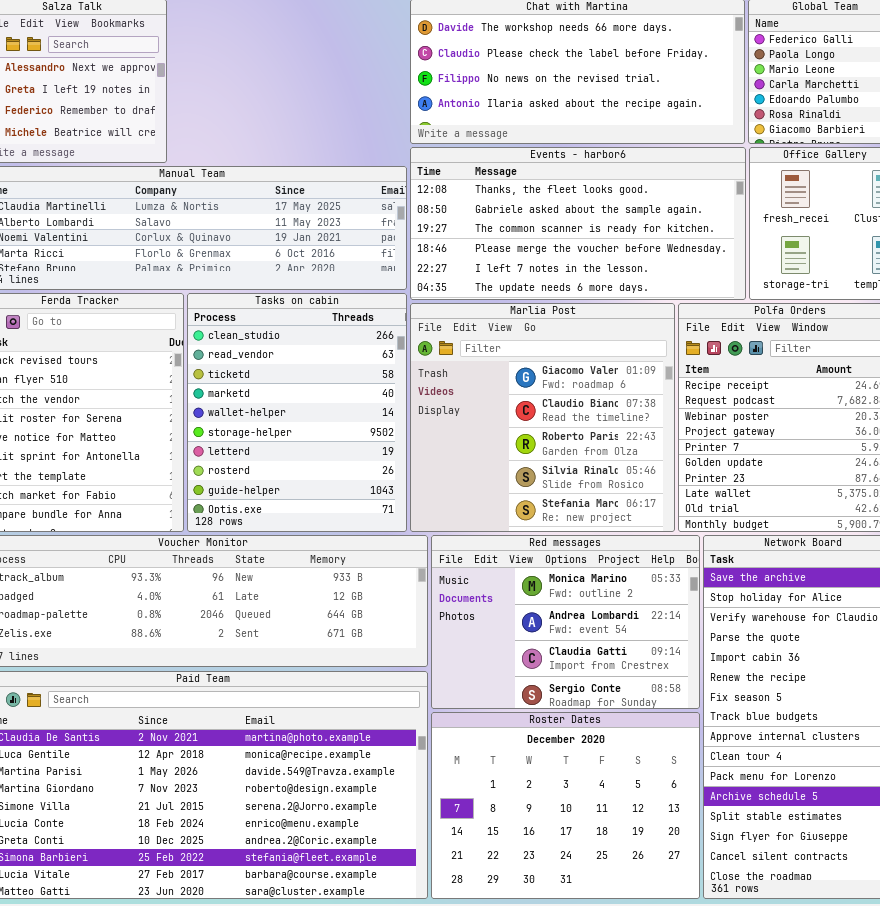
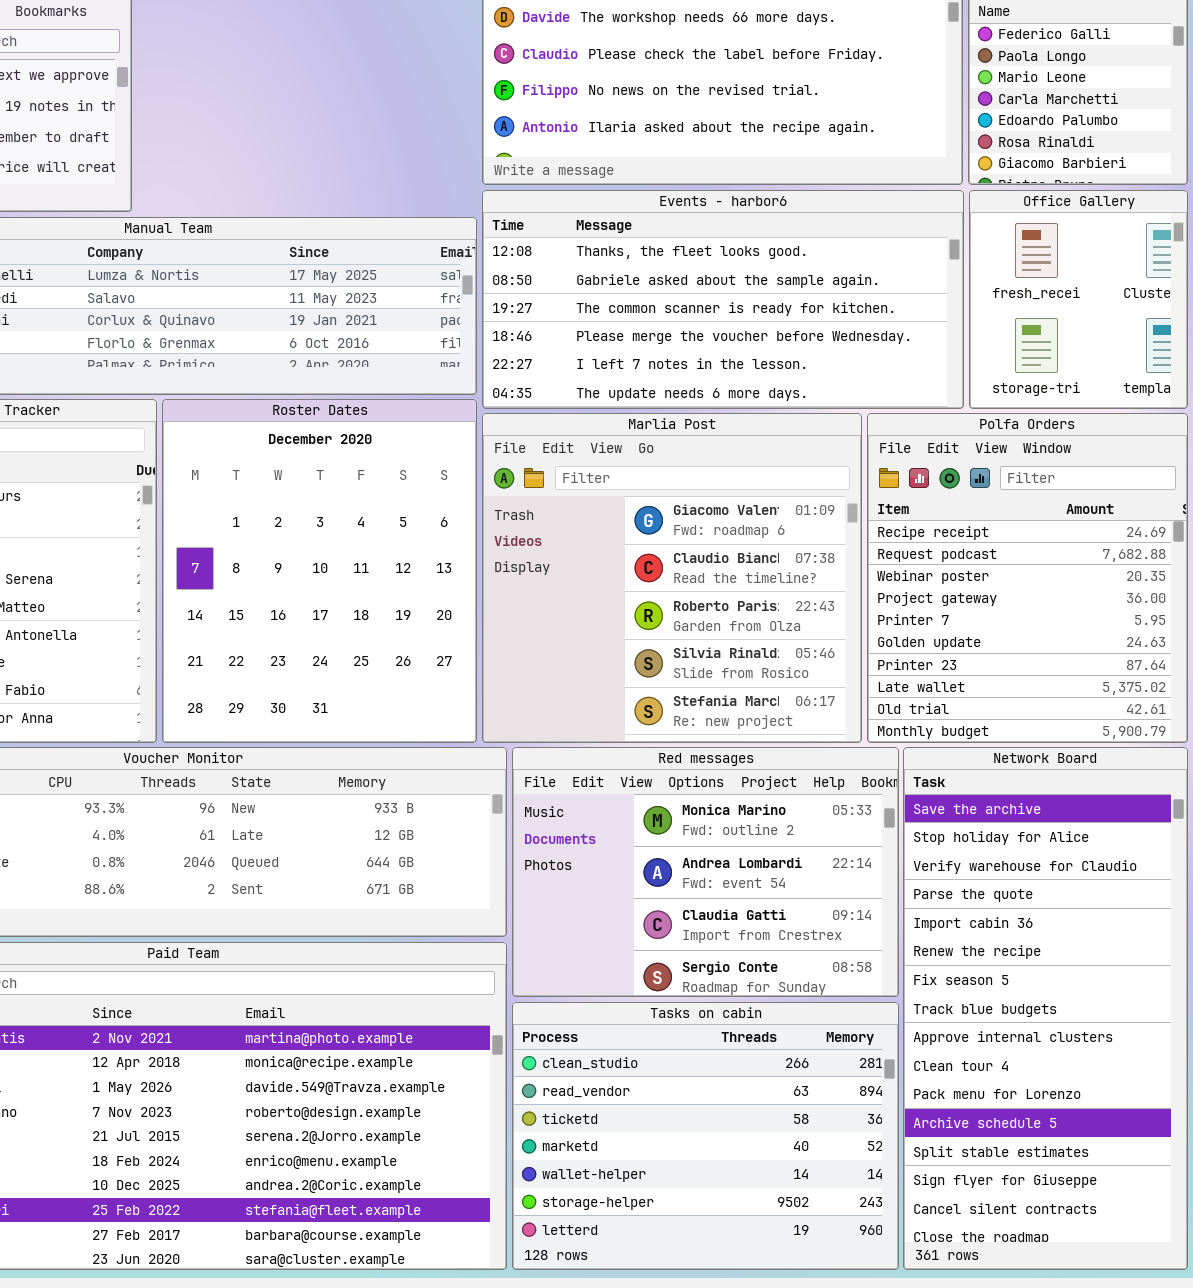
Tasks on cabin: [187,293,407,532] -> [512,1002,899,1270], moved, resized
Roster Dates: [431,712,700,899] -> [162,399,477,743], moved, resized

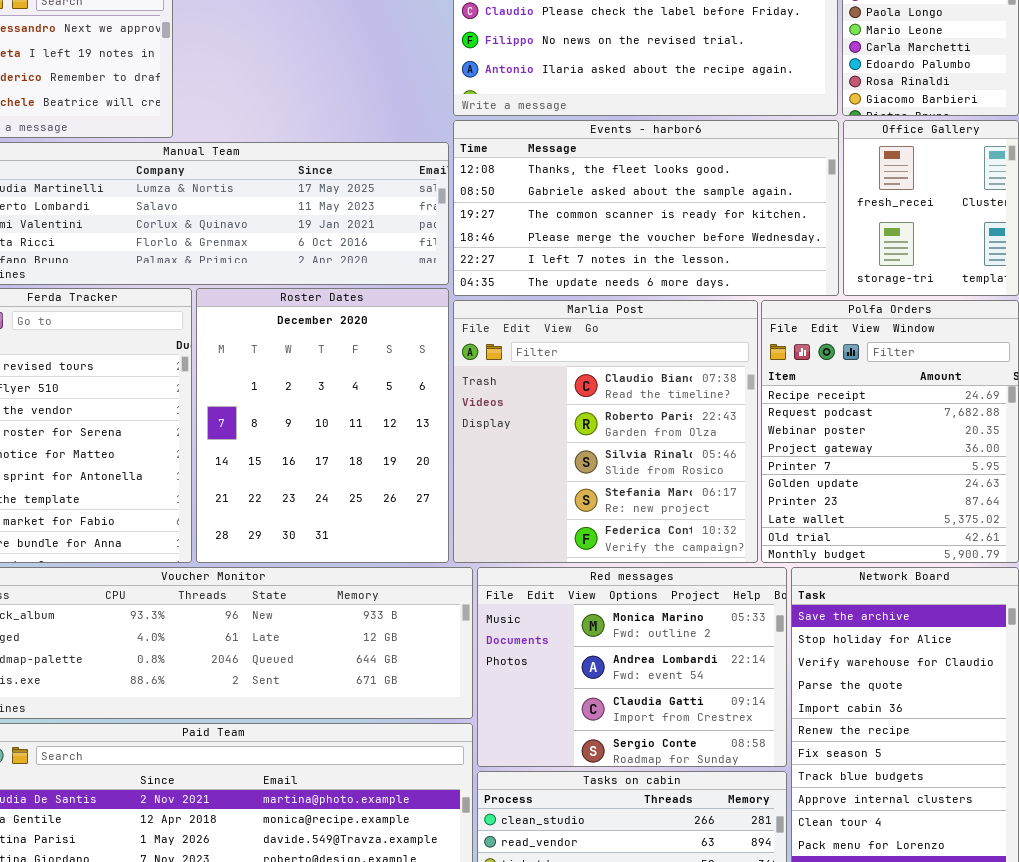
Marlia Post: [482,413,862,743] -> [453,300,758,563], scrolled down 1 row

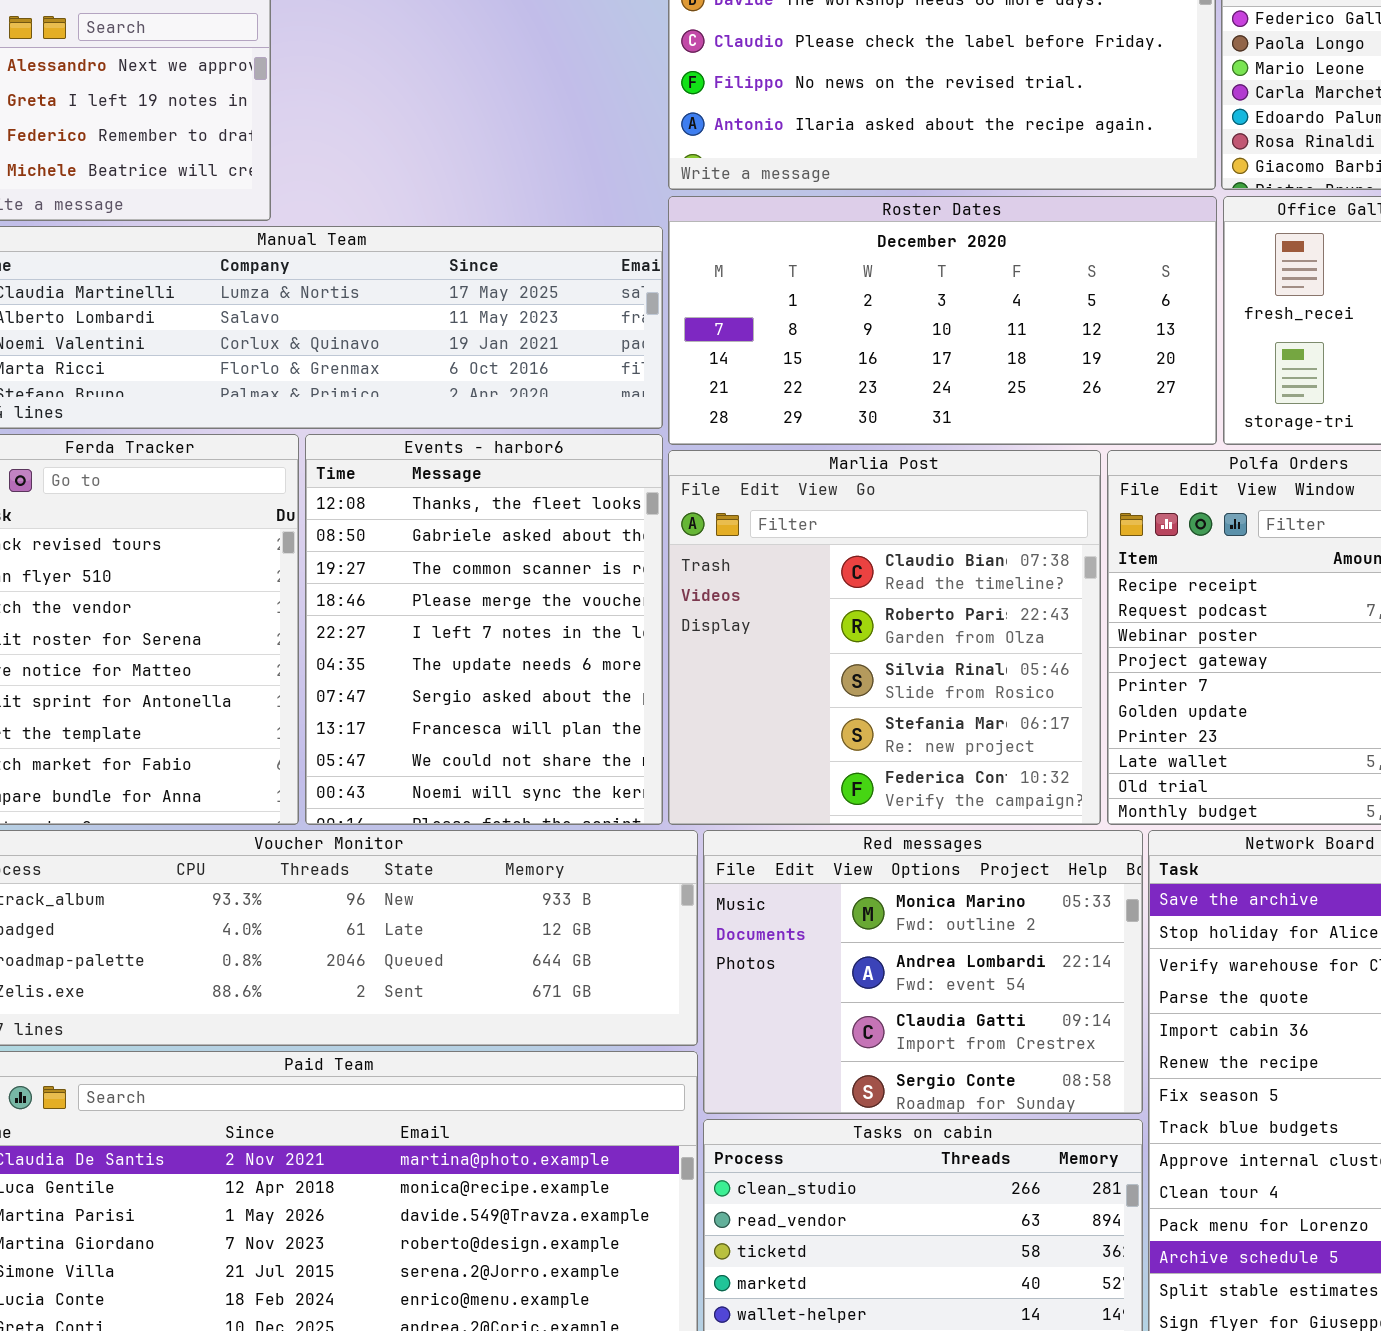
Events - harbor6: [453,120,839,296] -> [305,434,663,825], moved, resized
Roster Dates: [196,288,449,563] -> [668,196,1217,445], moved, resized

